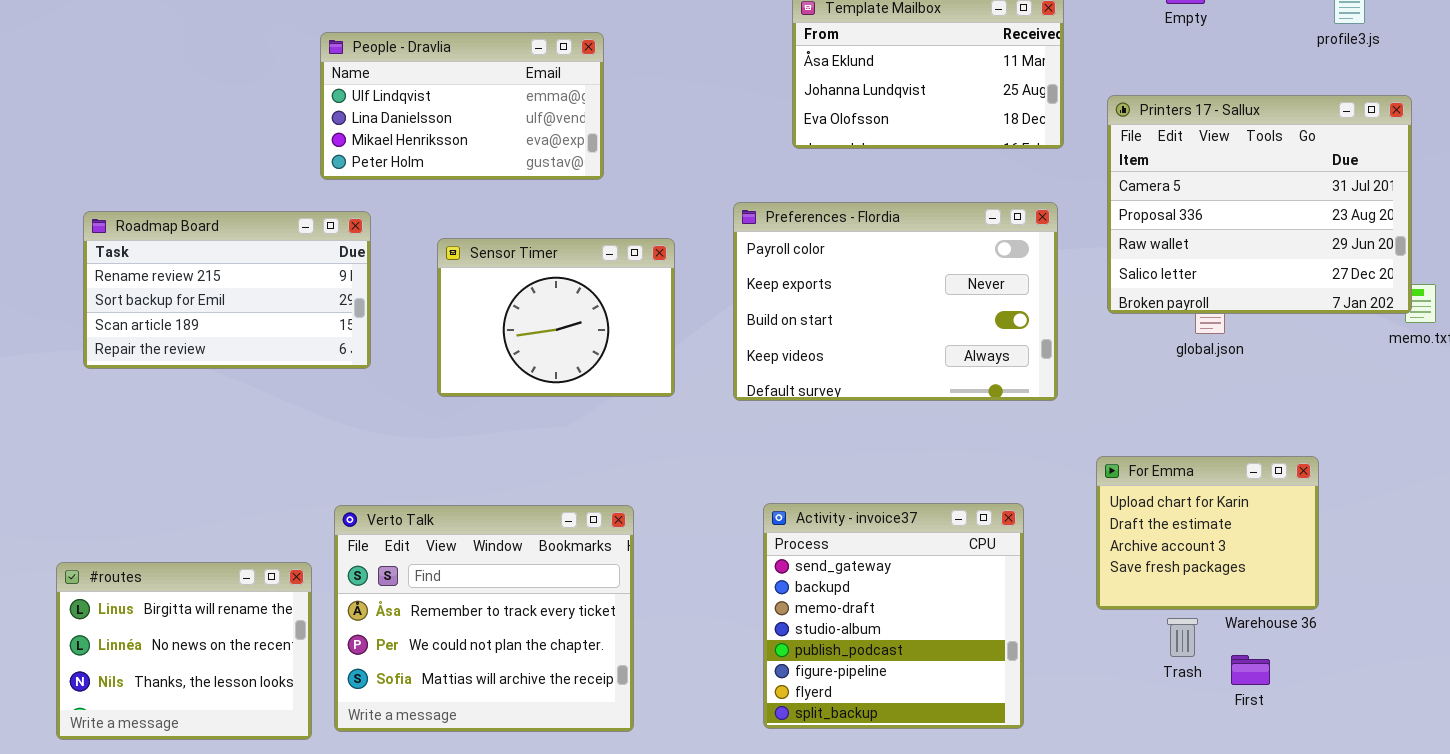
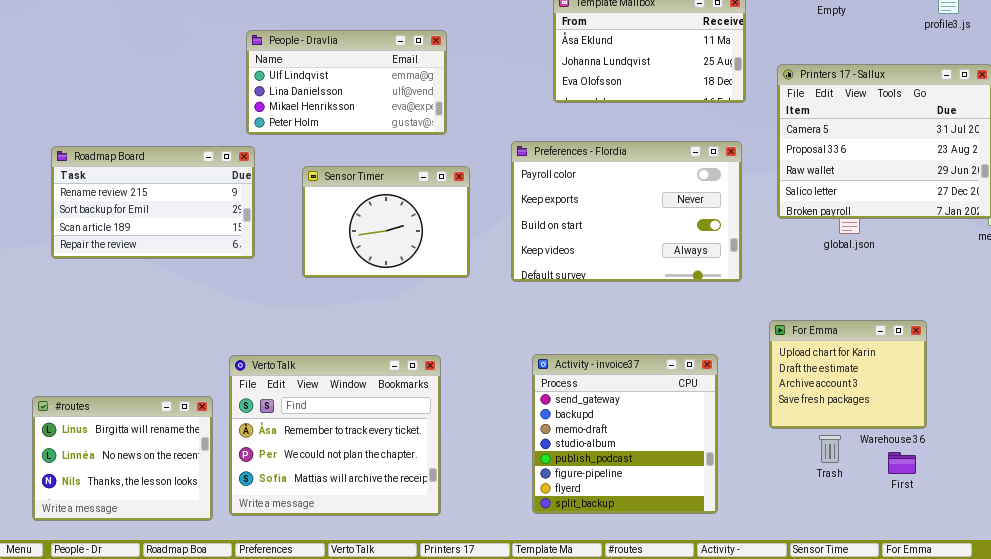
People - Dravlia: [320,32,604,180] -> [246,30,447,135], moved
First: [1231,655,1270,685] -> [888,452,916,474], moved

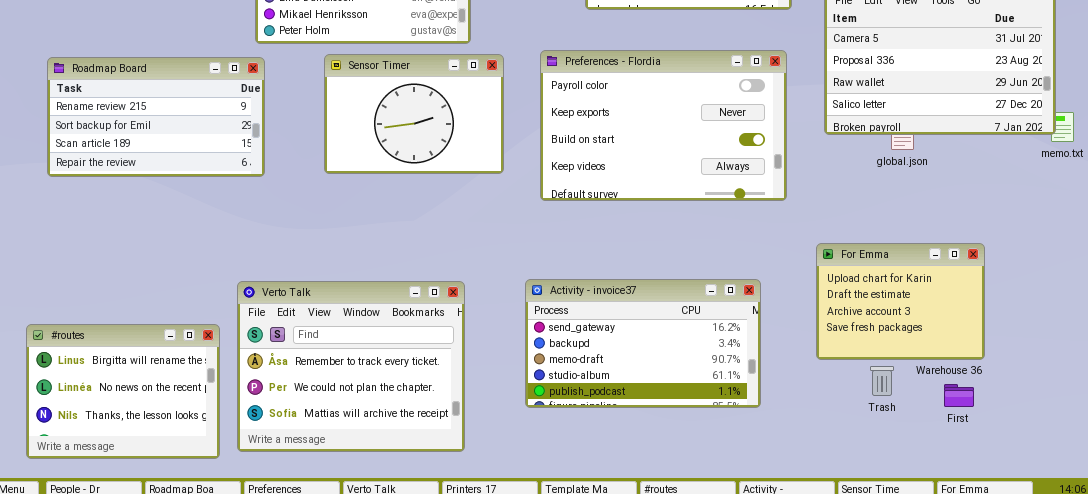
Sensor Timer: [302,166,470,278] -> [324,54,504,174], moved
Activity - invoice37: [532,354,718,514] -> [525,279,761,408], resized

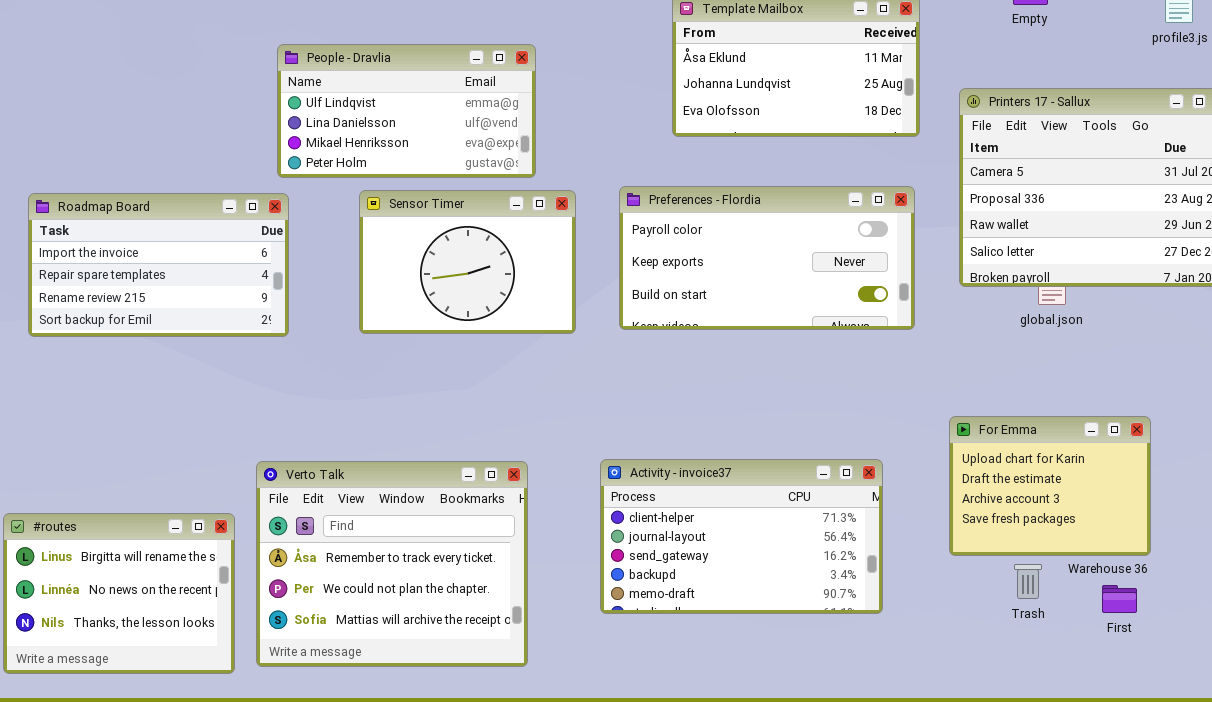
Preferences - Flordia: [540,50,787,201] -> [619,186,915,330], resized
Roadmap Board: [47,57,265,177] -> [28,193,289,337], scrolled up 2 rows
Activity - invoice37: [525,279,761,408] -> [600,459,883,614], scrolled up 2 rows

